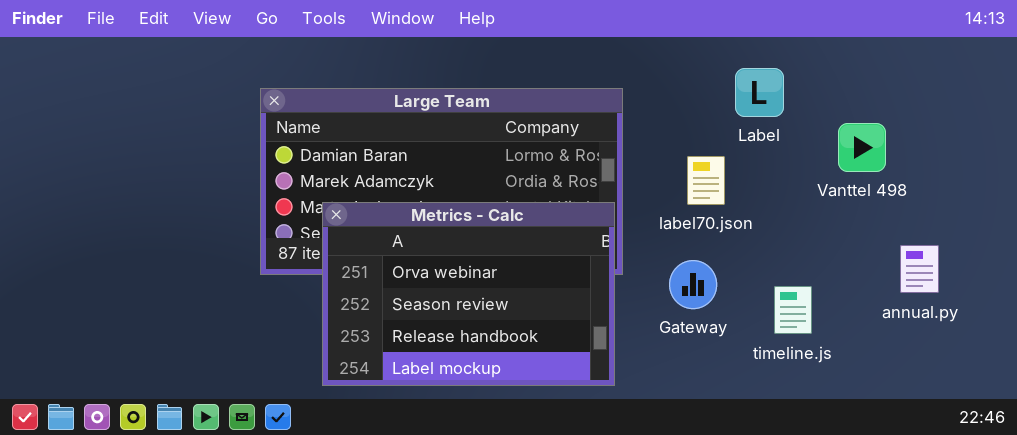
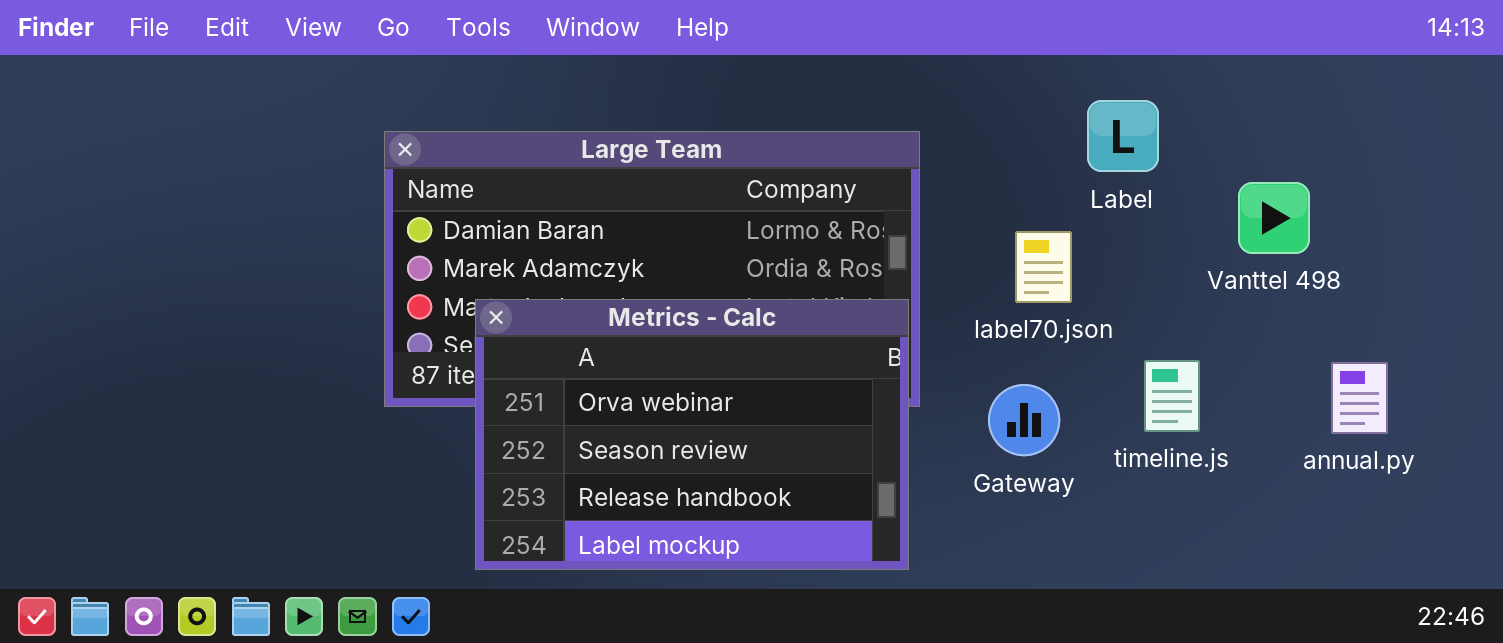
timeline.js: [774,286,812,334] -> [1144,360,1200,432], moved

